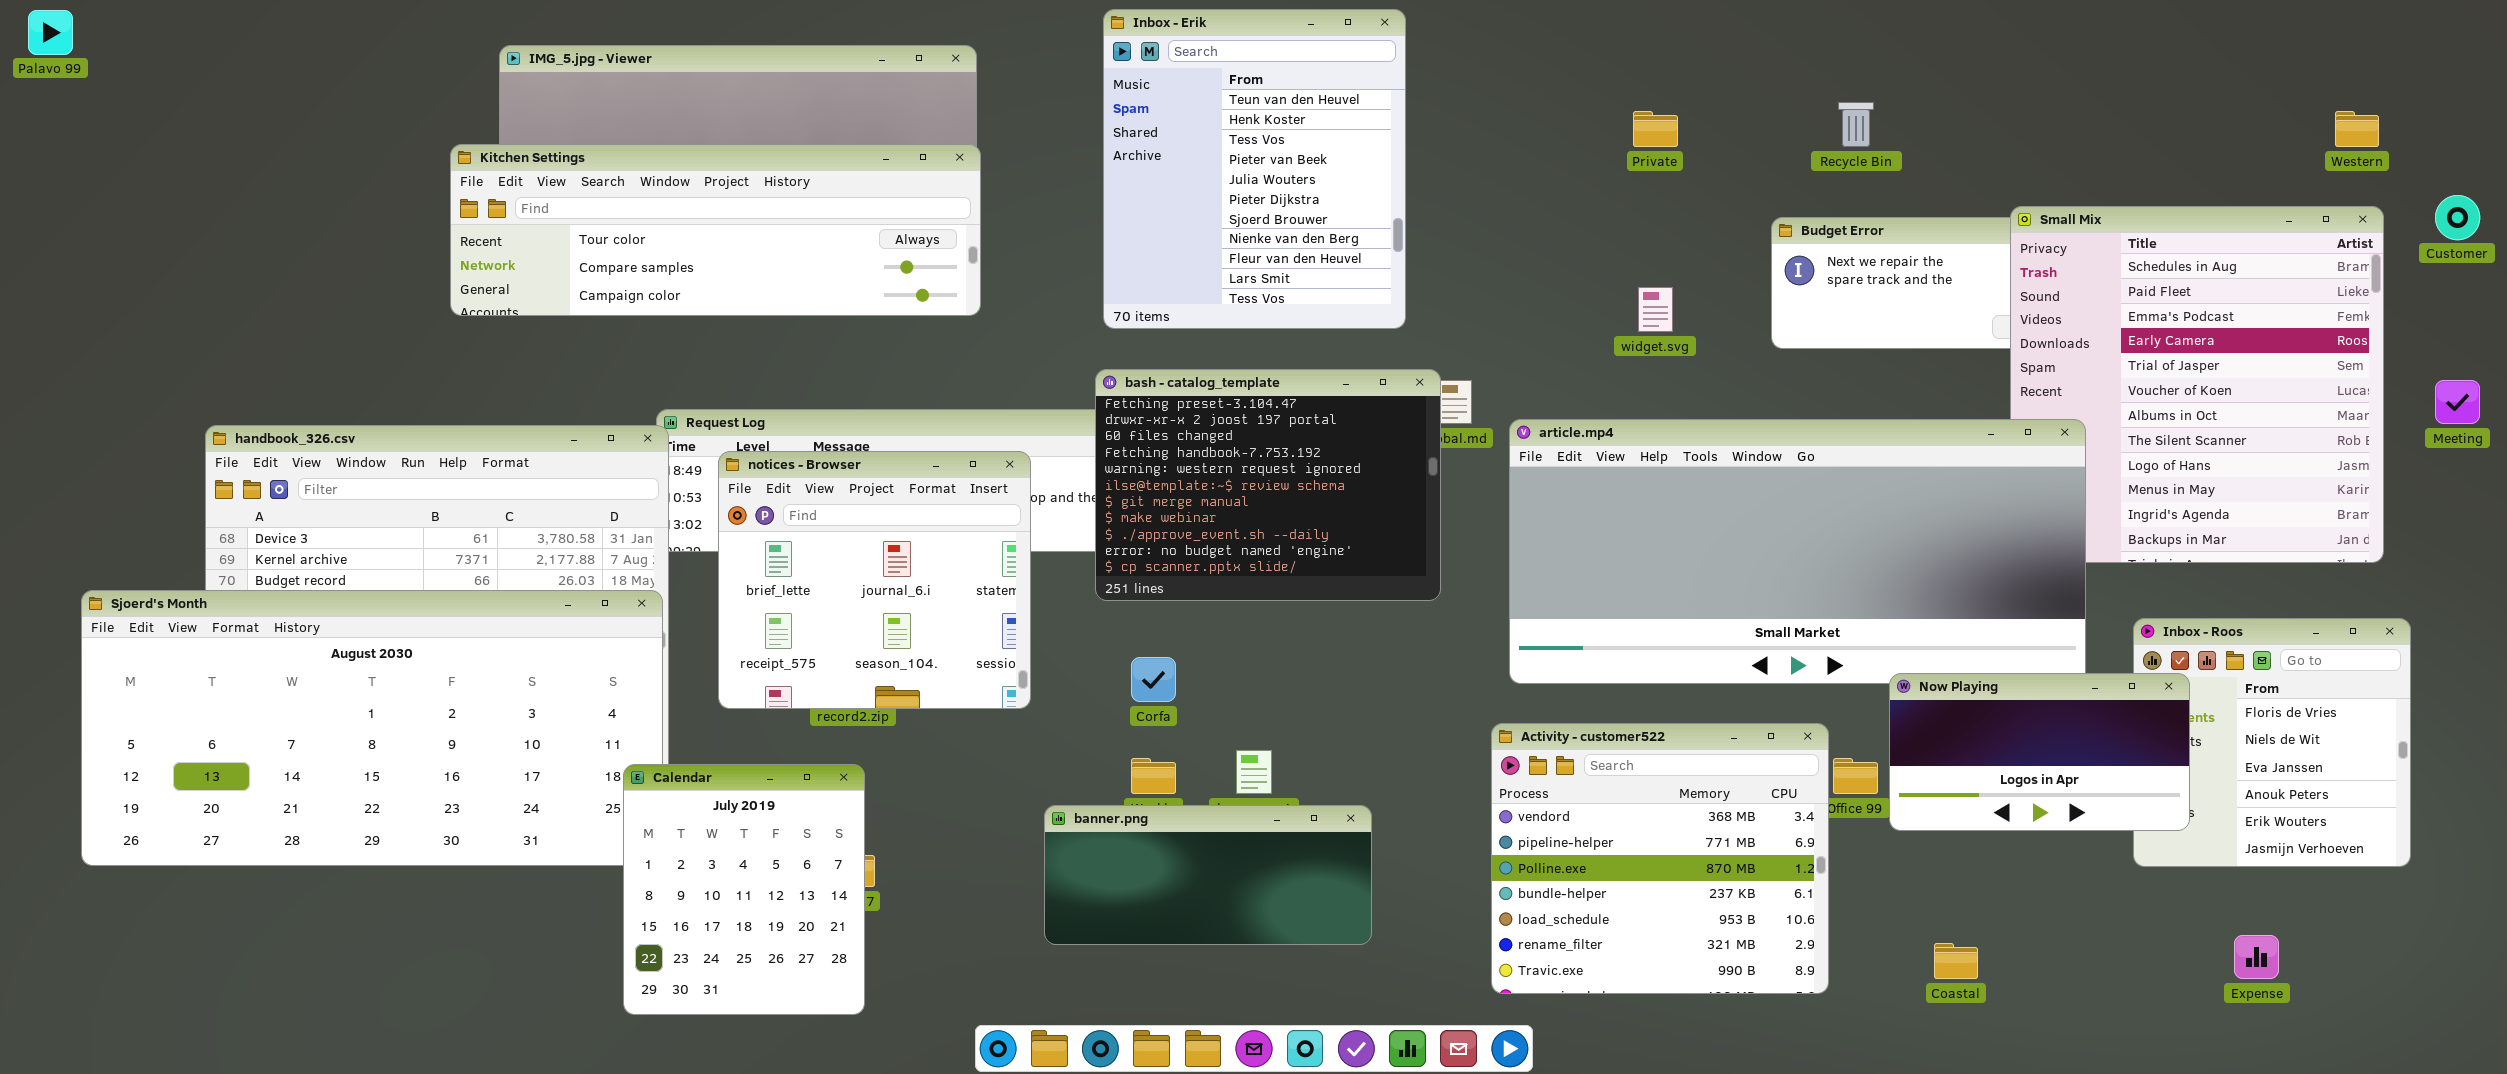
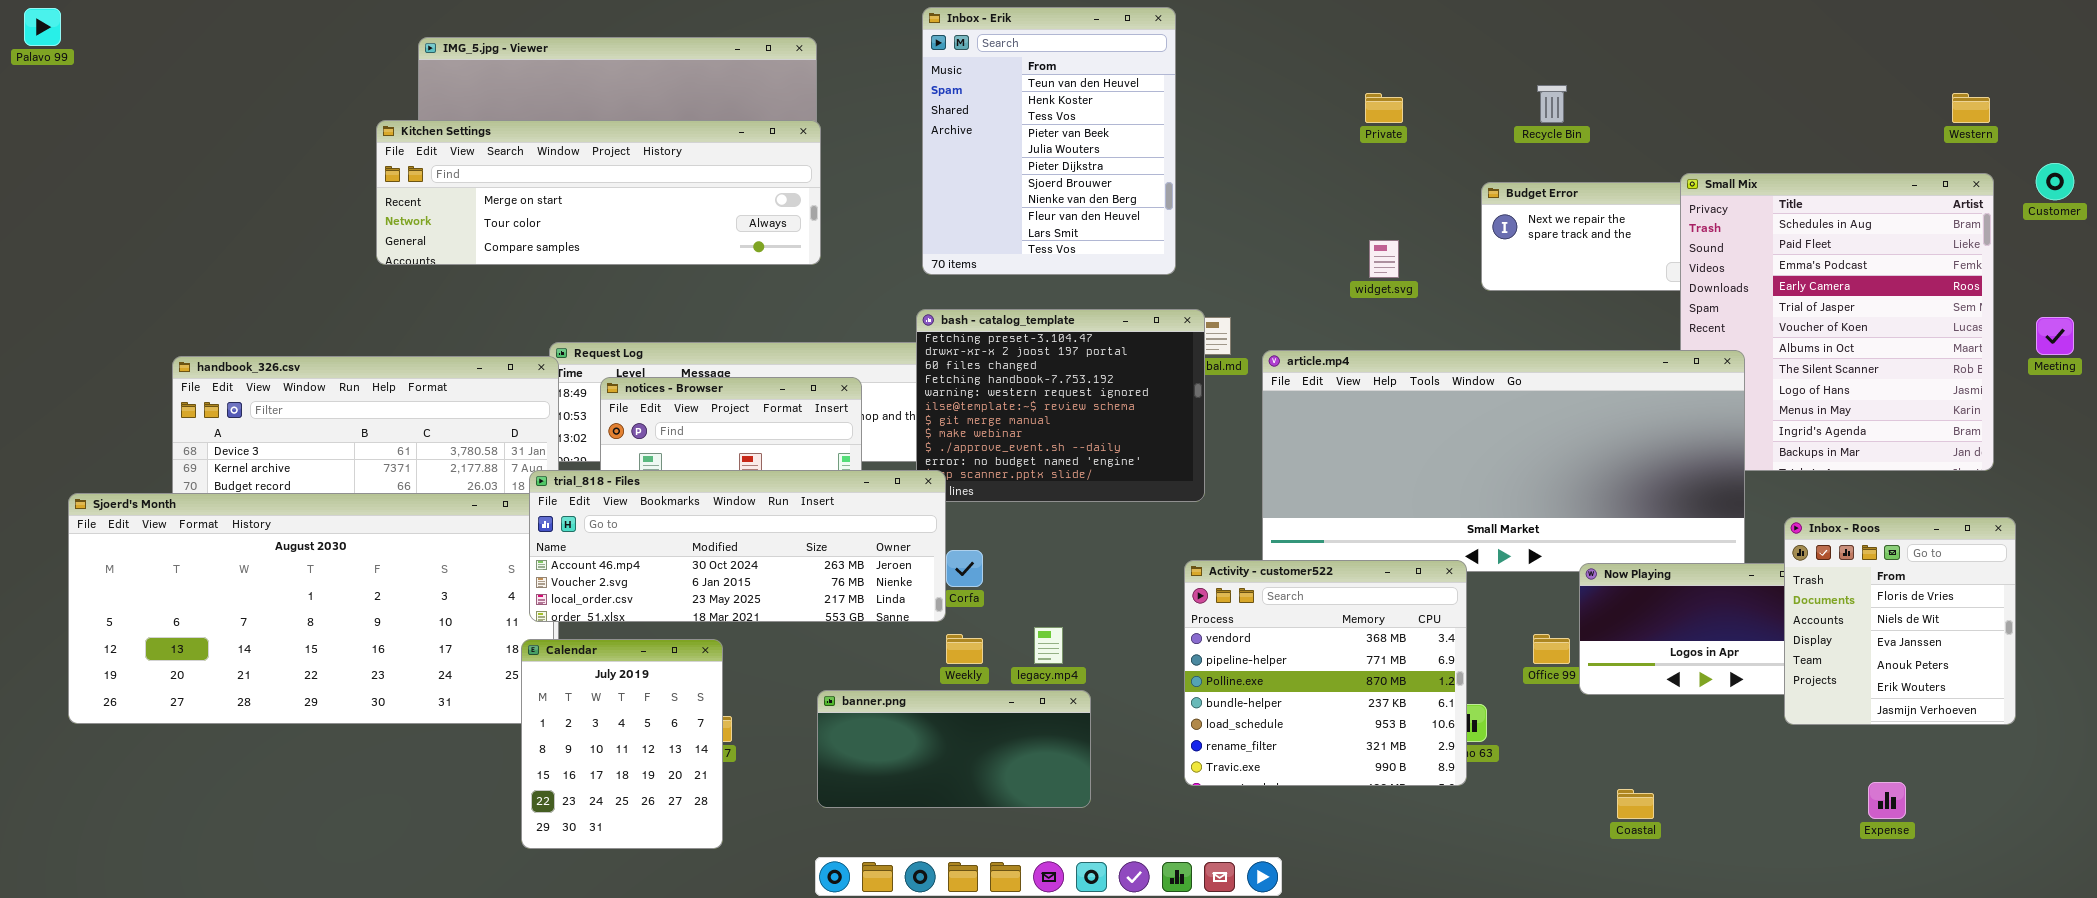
Kitchen Settings: [450,144,981,316] -> [376,120,821,265], scrolled up 1 row
trial_818 - Files: none -> [529,470,946,622], opened
Inbox - Roos: [2133,618,2411,867] -> [1784,517,2016,725], raised
Activity - customer522: [1491,723,1829,994] -> [1184,560,1467,786], moved
banner.png: [1044,805,1372,945] -> [817,690,1091,808], moved

